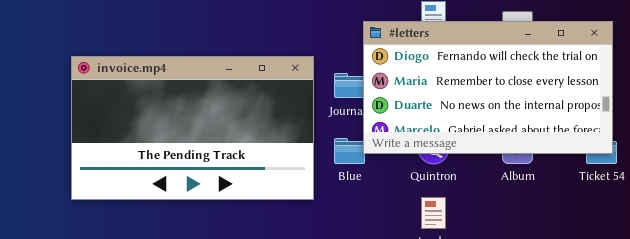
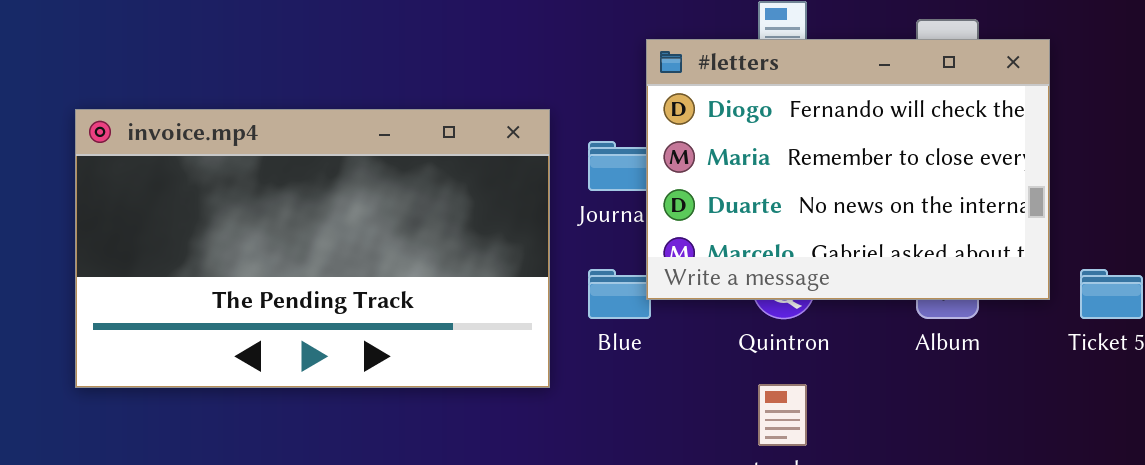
#letters: [363,21,613,154] -> [646,39,1050,300], resized

